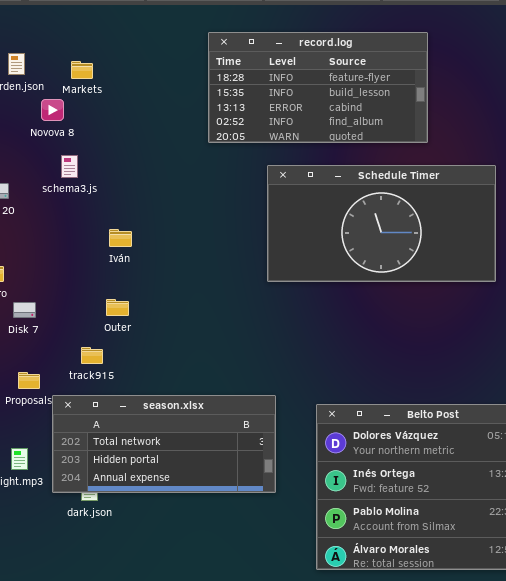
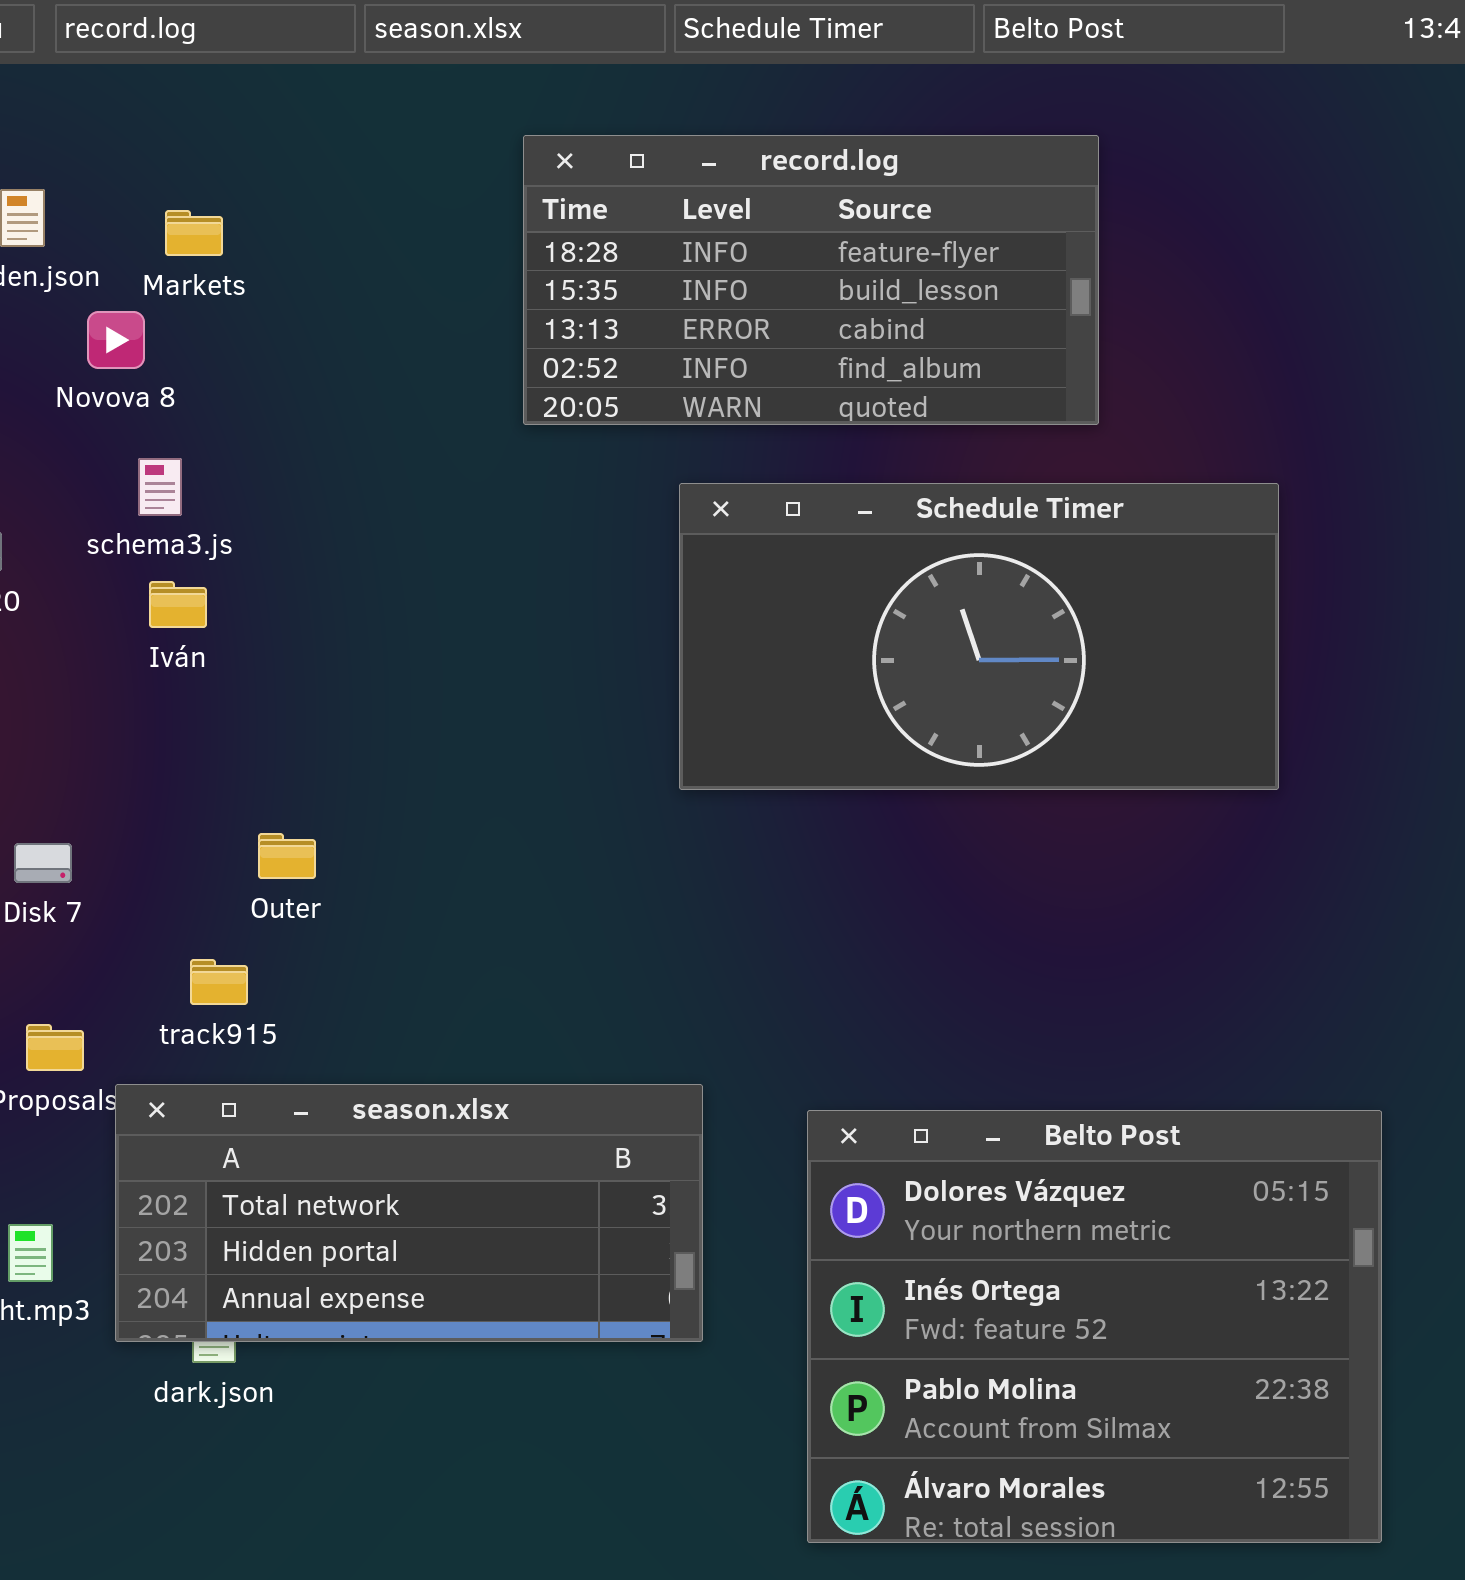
Iván: [109,229,132,247] -> [149,581,207,628], moved

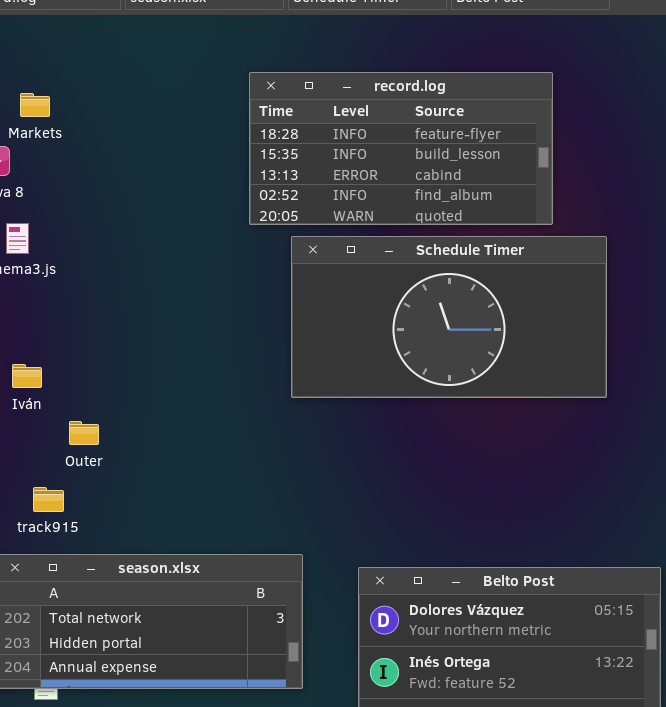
record.log: [523,135,1099,425] -> [249,72,553,225], moved
Iván: [149,581,207,628] -> [12,364,42,388], moved

